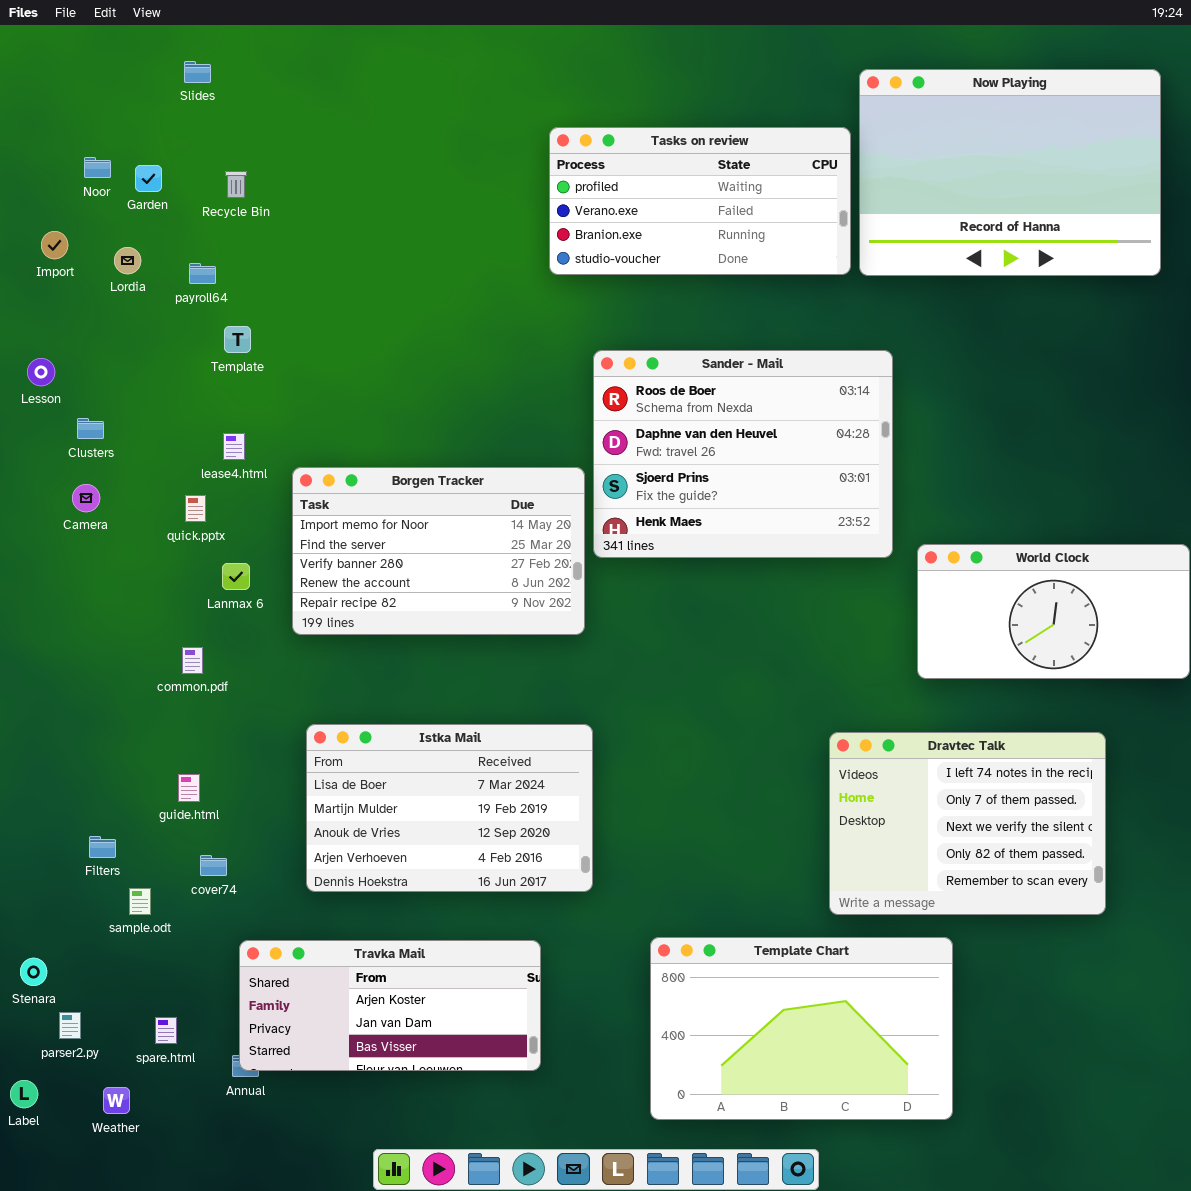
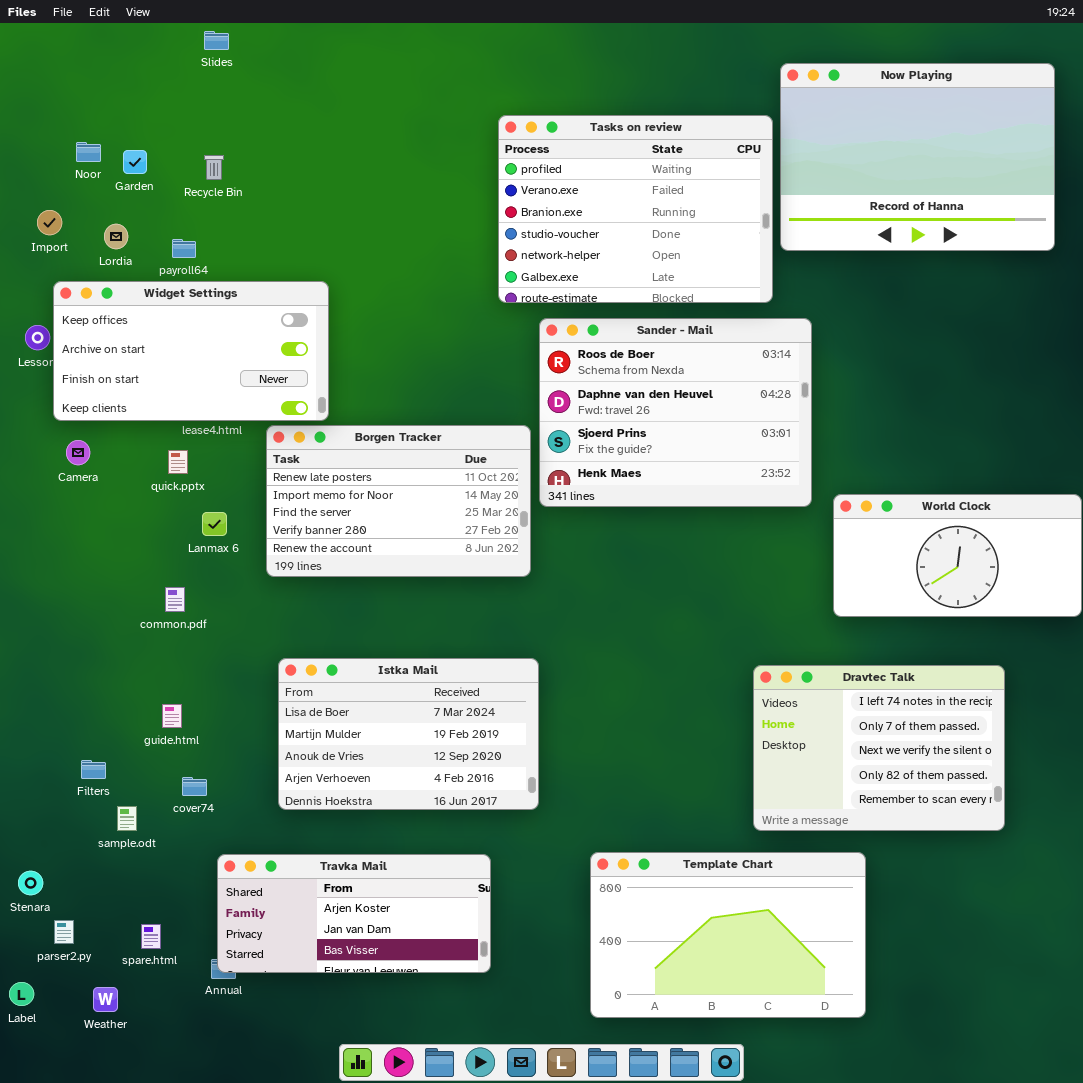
Slides: [184,61,211,83] -> [204,31,229,50], moved
Tasks on review: [549,127,851,275] -> [498,115,773,303], resized
Widget Settings: none -> [53,281,329,421], opened
Borgen Tracker: [292,467,585,635] -> [266,425,531,577], scrolled up 1 row

